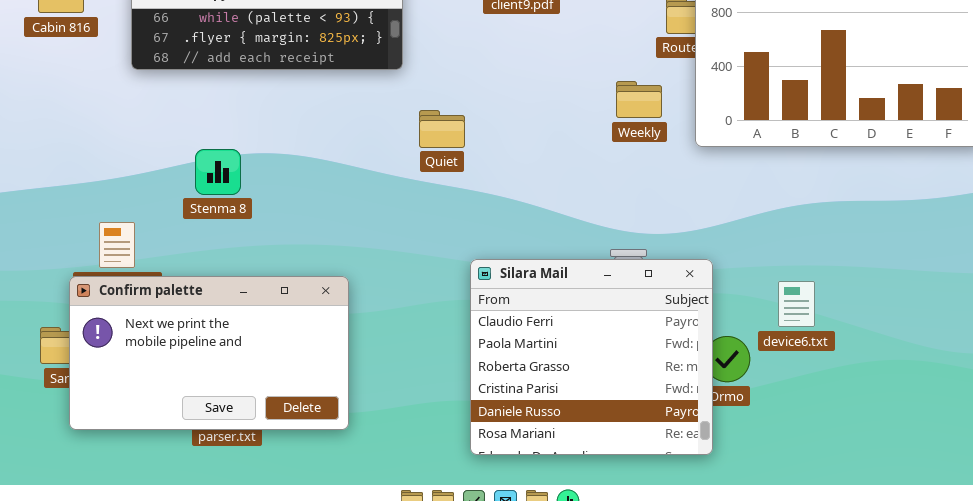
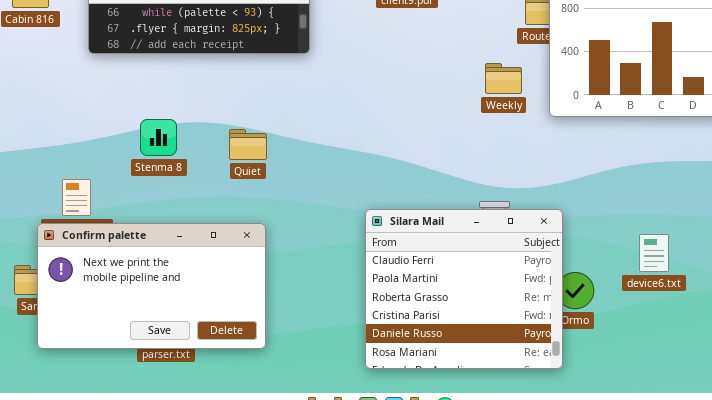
Quiet: [419,110,465,148] -> [229,129,267,160], moved
device6.txt: [778,281,815,327] -> [639,234,669,272], moved

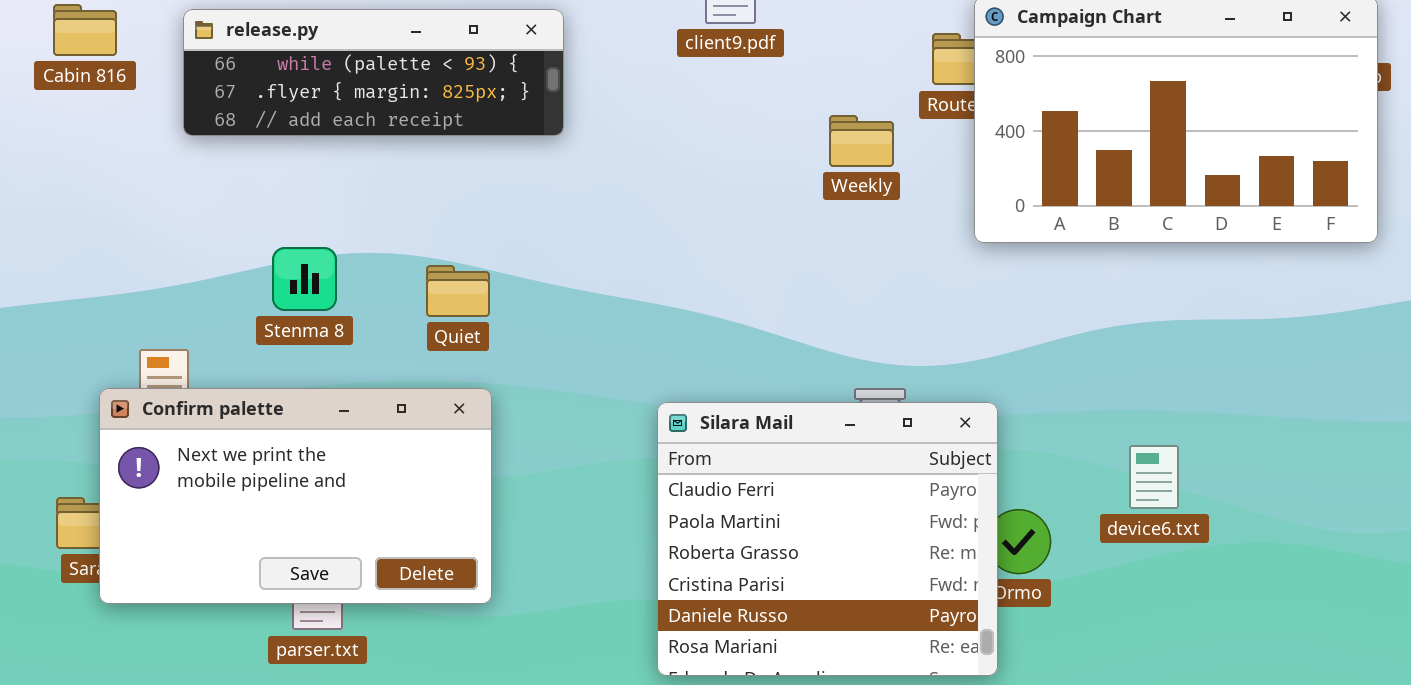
Weekly: [485,63,522,94] -> [829,115,894,167], moved
Confirm palette: [37,223,266,349] -> [99,388,492,604], moved

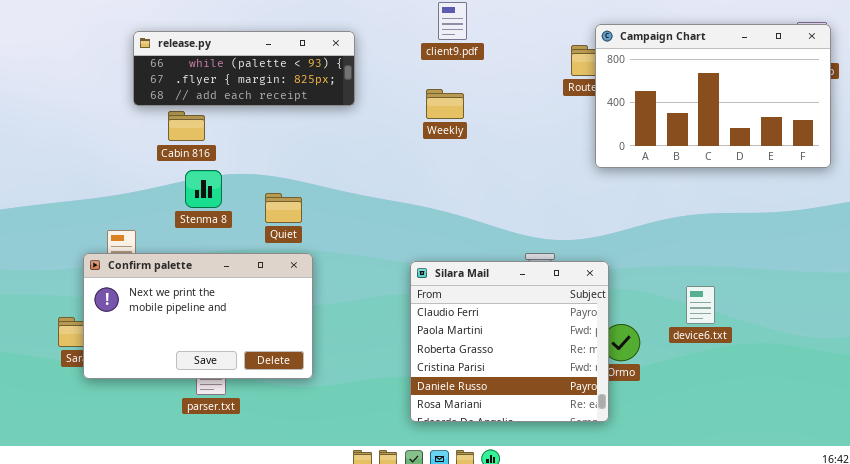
Cabin 816: [53,4,117,56] -> [168,111,205,141], moved
Weekly: [829,115,894,167] -> [426,89,464,119], moved
Quiet: [426,265,490,317] -> [265,193,302,223], moved

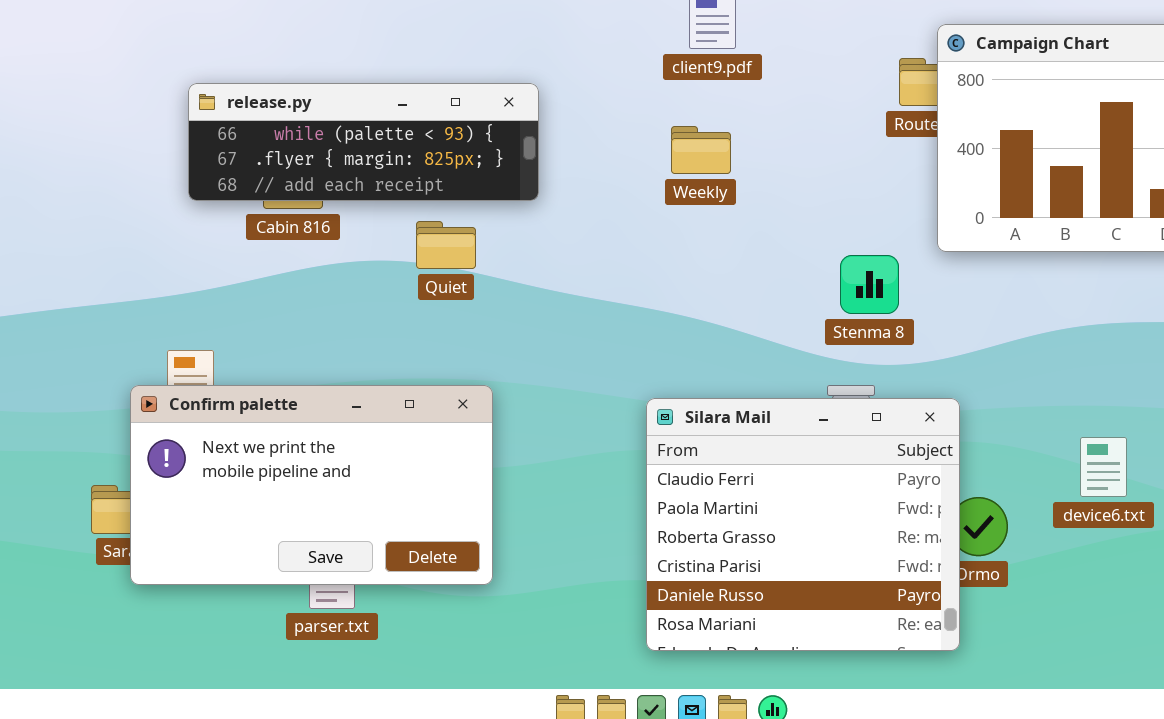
release.py: [133,31,355,106] -> [188,83,539,201], moved
Stenma 8: [185,170,222,208] -> [840,255,899,314], moved
Quiet: [265,193,302,223] -> [416,221,476,269], moved

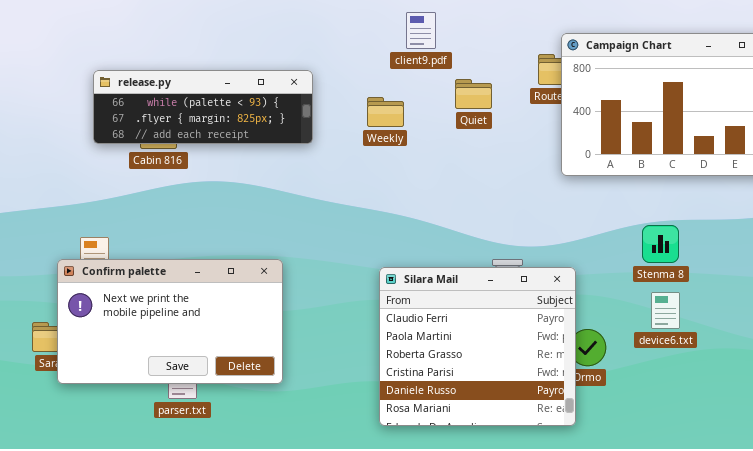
Weekly: [671,126,731,174] -> [367,97,404,127], moved
Quiet: [416,221,476,269] -> [455,79,492,109], moved
Stenma 8: [840,255,899,314] -> [642,225,679,263], moved

